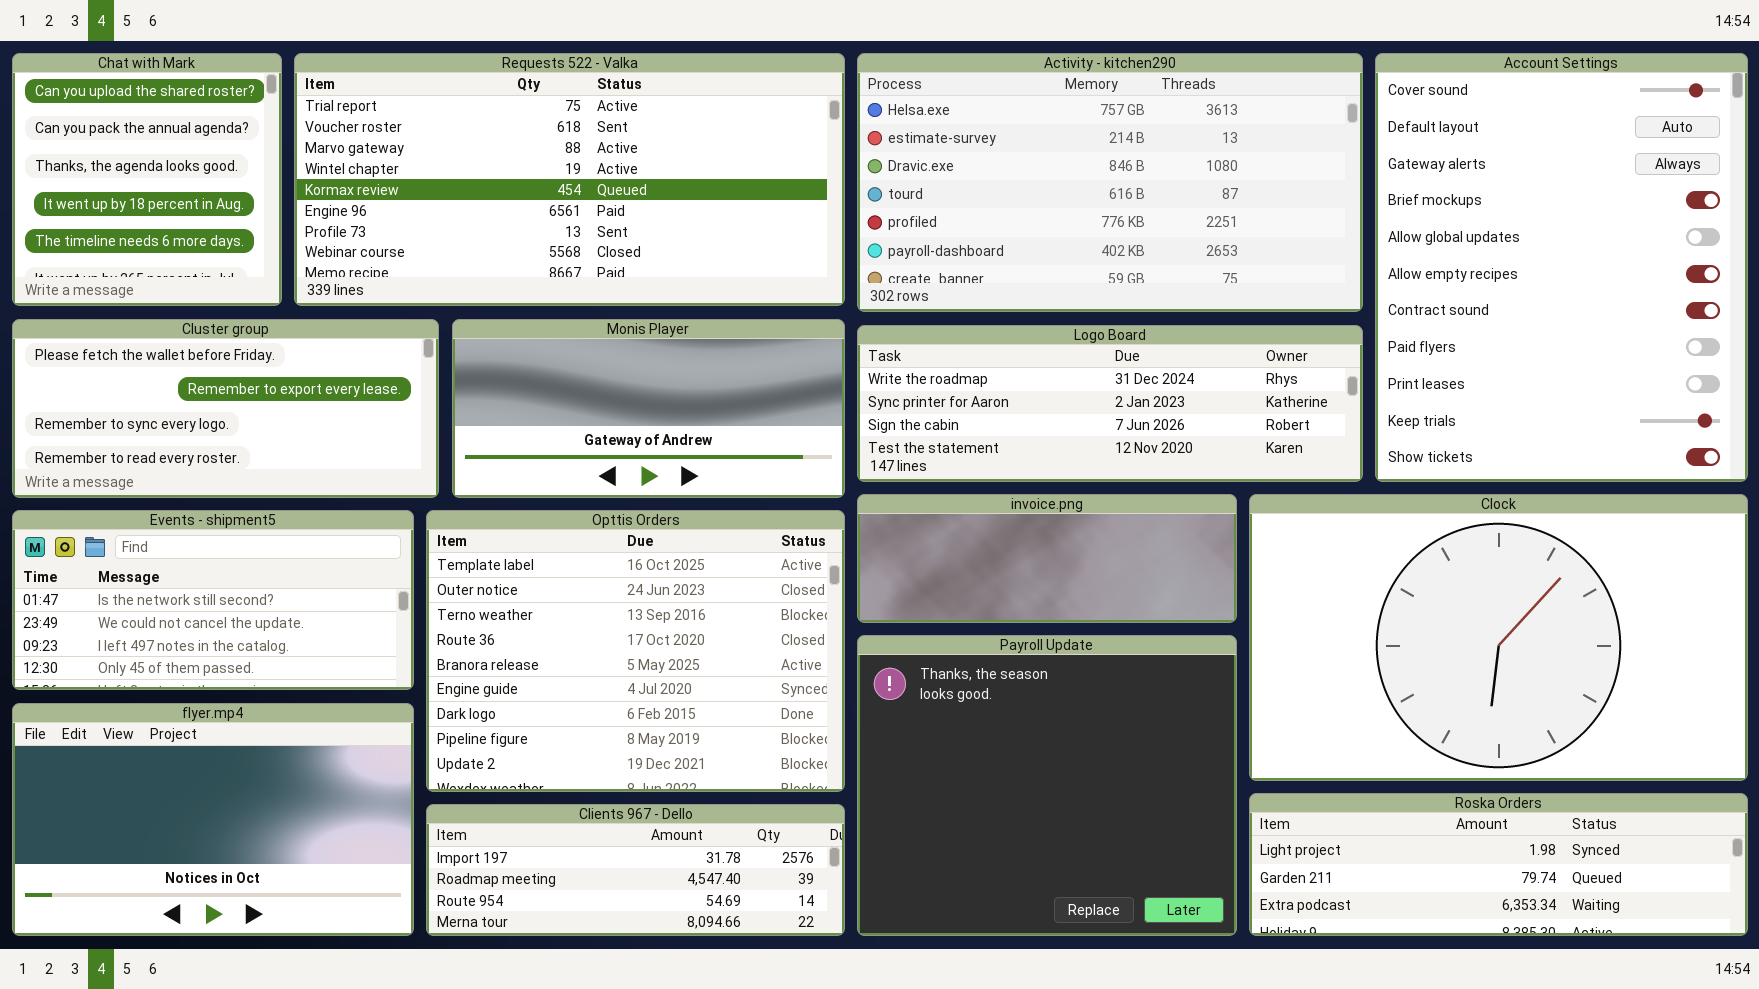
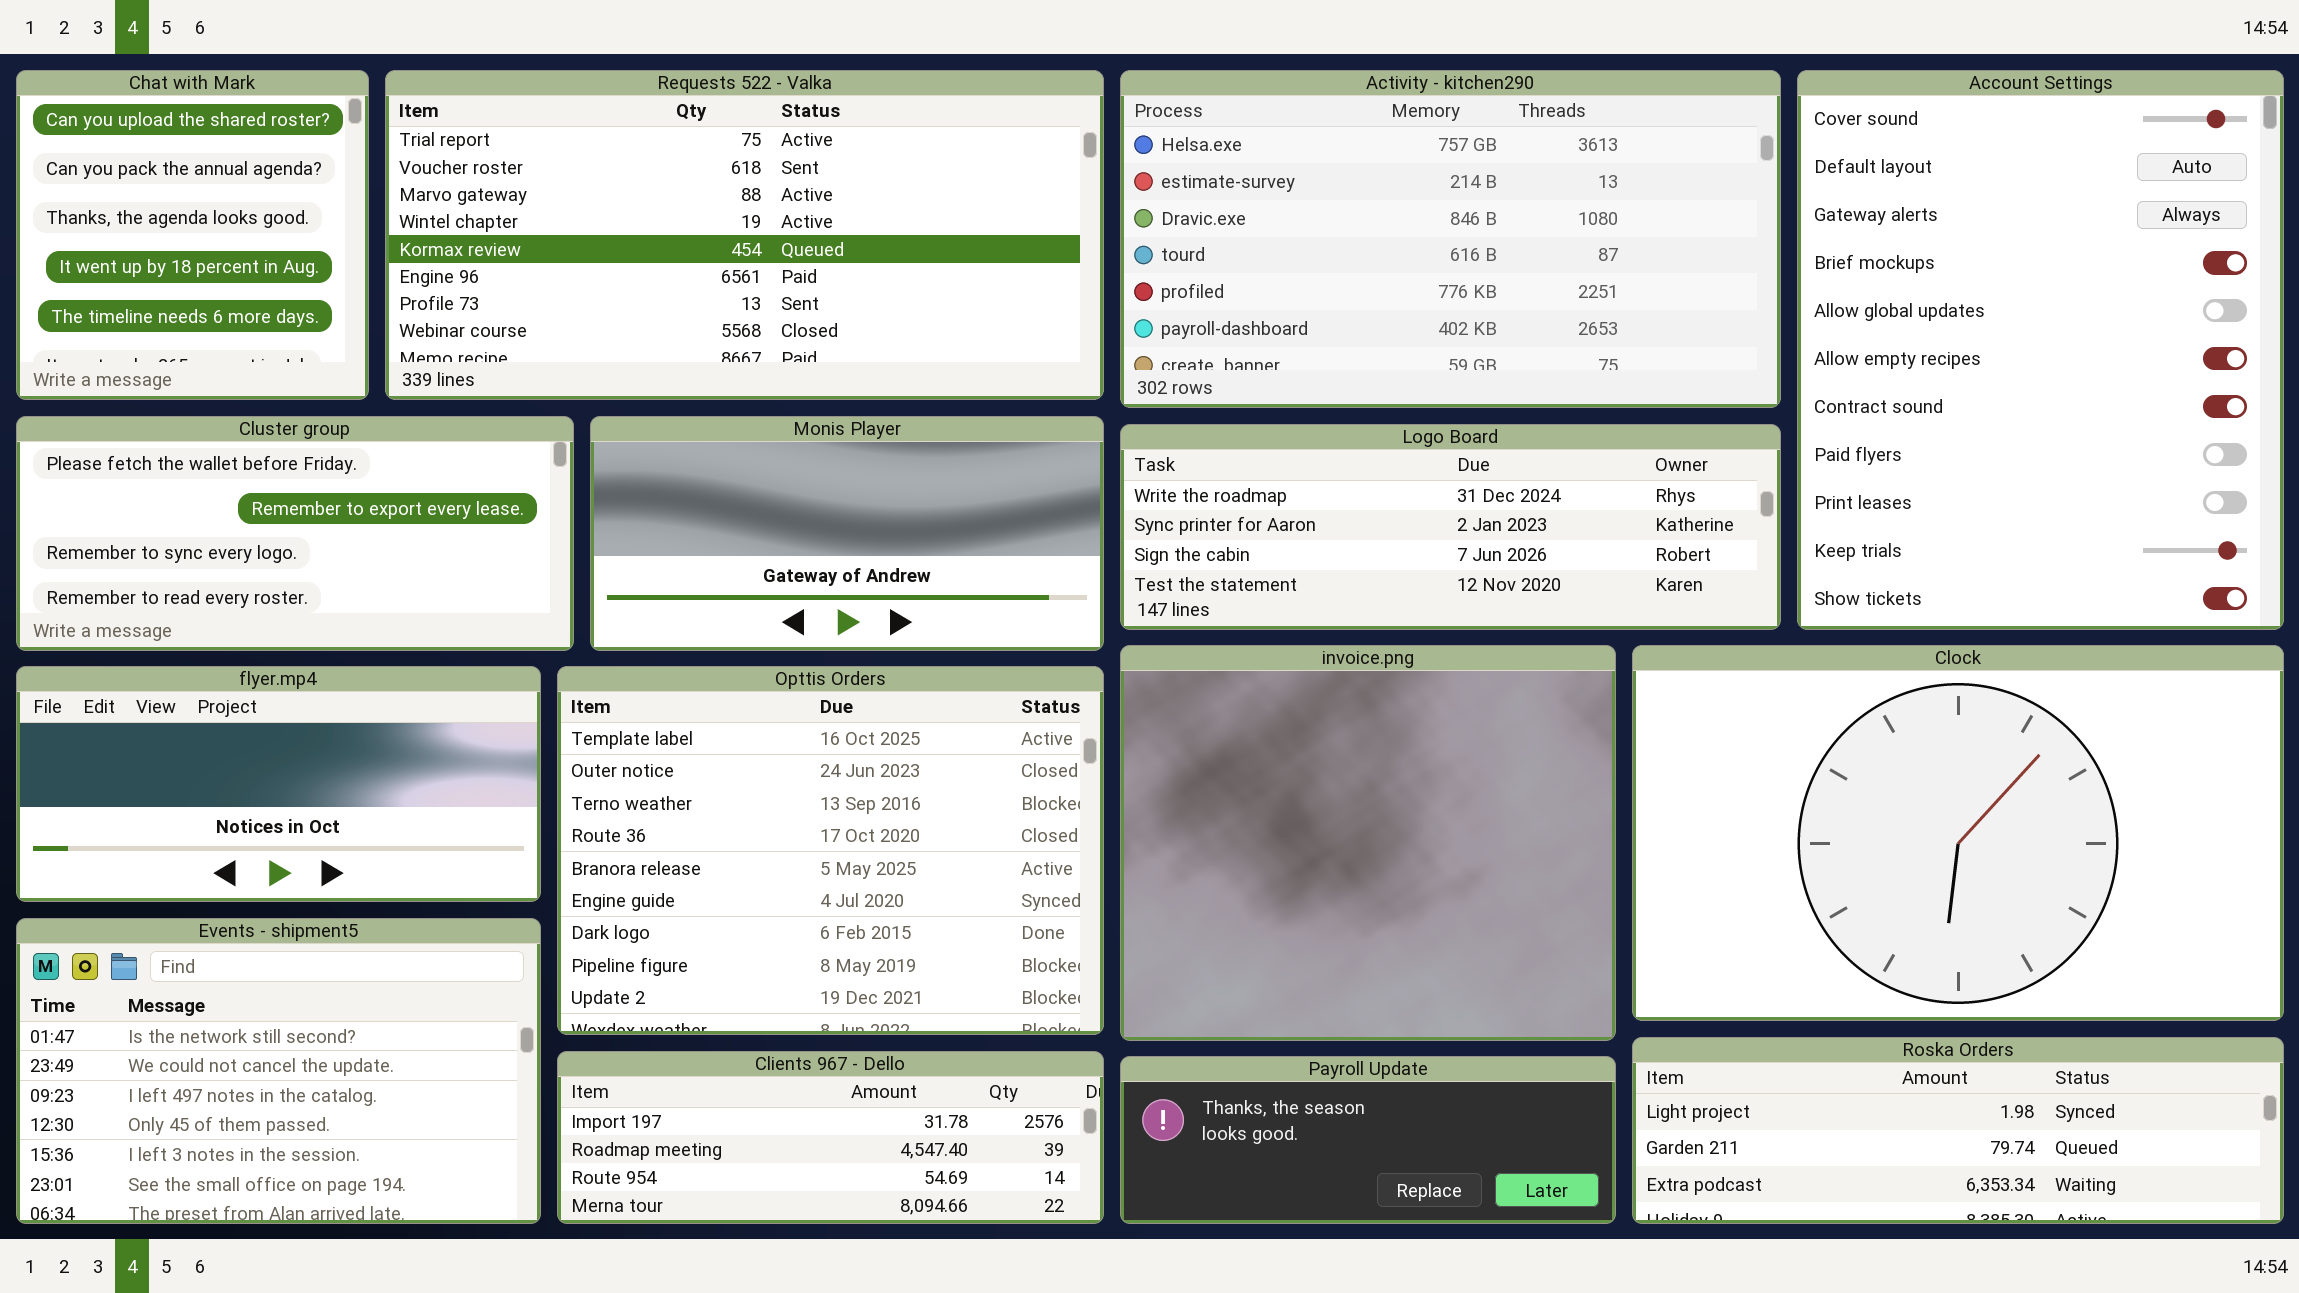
invoice.png: [857,494,1237,623] -> [1120,645,1616,1041], resized
Events - shipment5: [12,510,414,690] -> [16,918,541,1224], moved, resized
Payroll Update: [857,635,1237,936] -> [1120,1056,1616,1224], resized
flyer.mp4: [12,703,414,936] -> [16,666,541,902], moved, resized

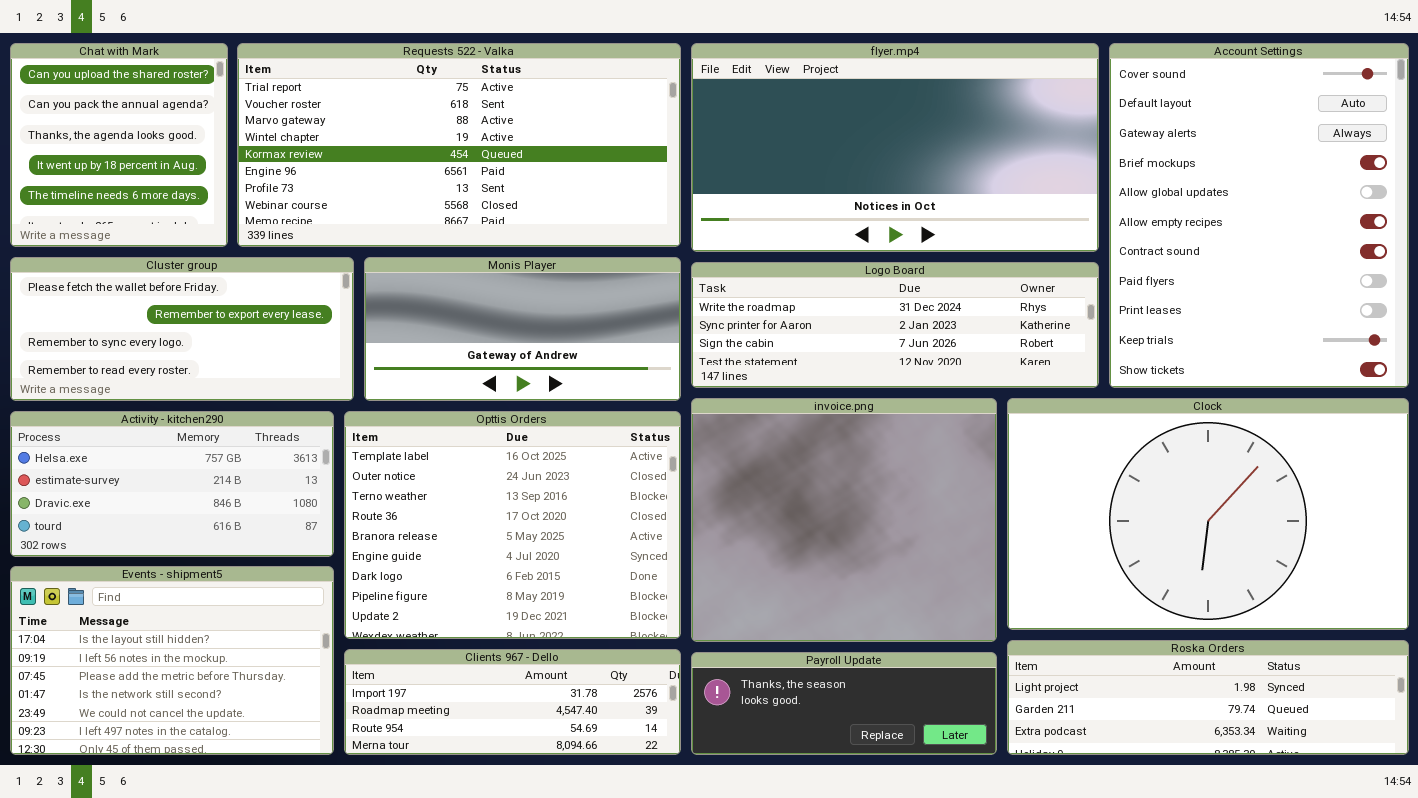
Activity - kitchen290: [1120,70,1781,408] -> [10,411,334,557], moved, resized
flyer.mp4: [16,666,541,902] -> [691,43,1099,252], moved, resized
Events - shipment5: [16,918,541,1224] -> [10,566,334,755], scrolled up 3 rows

